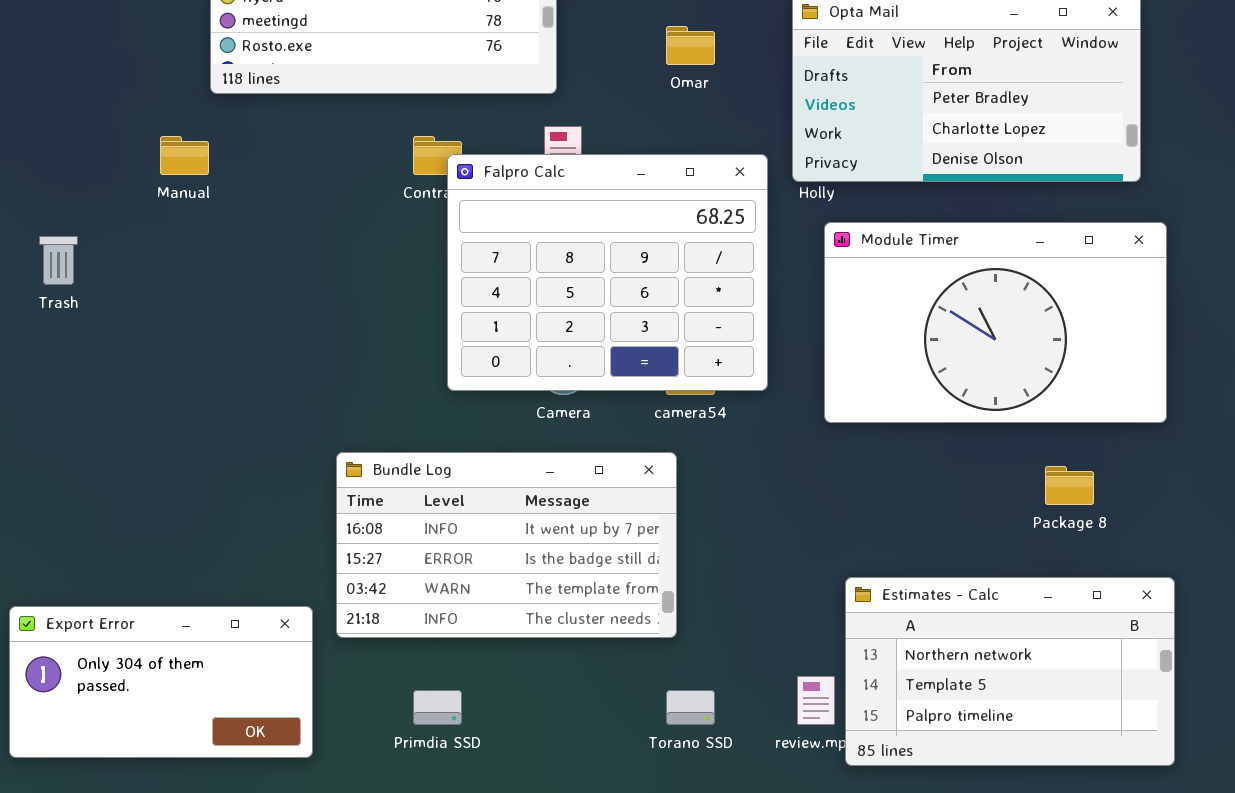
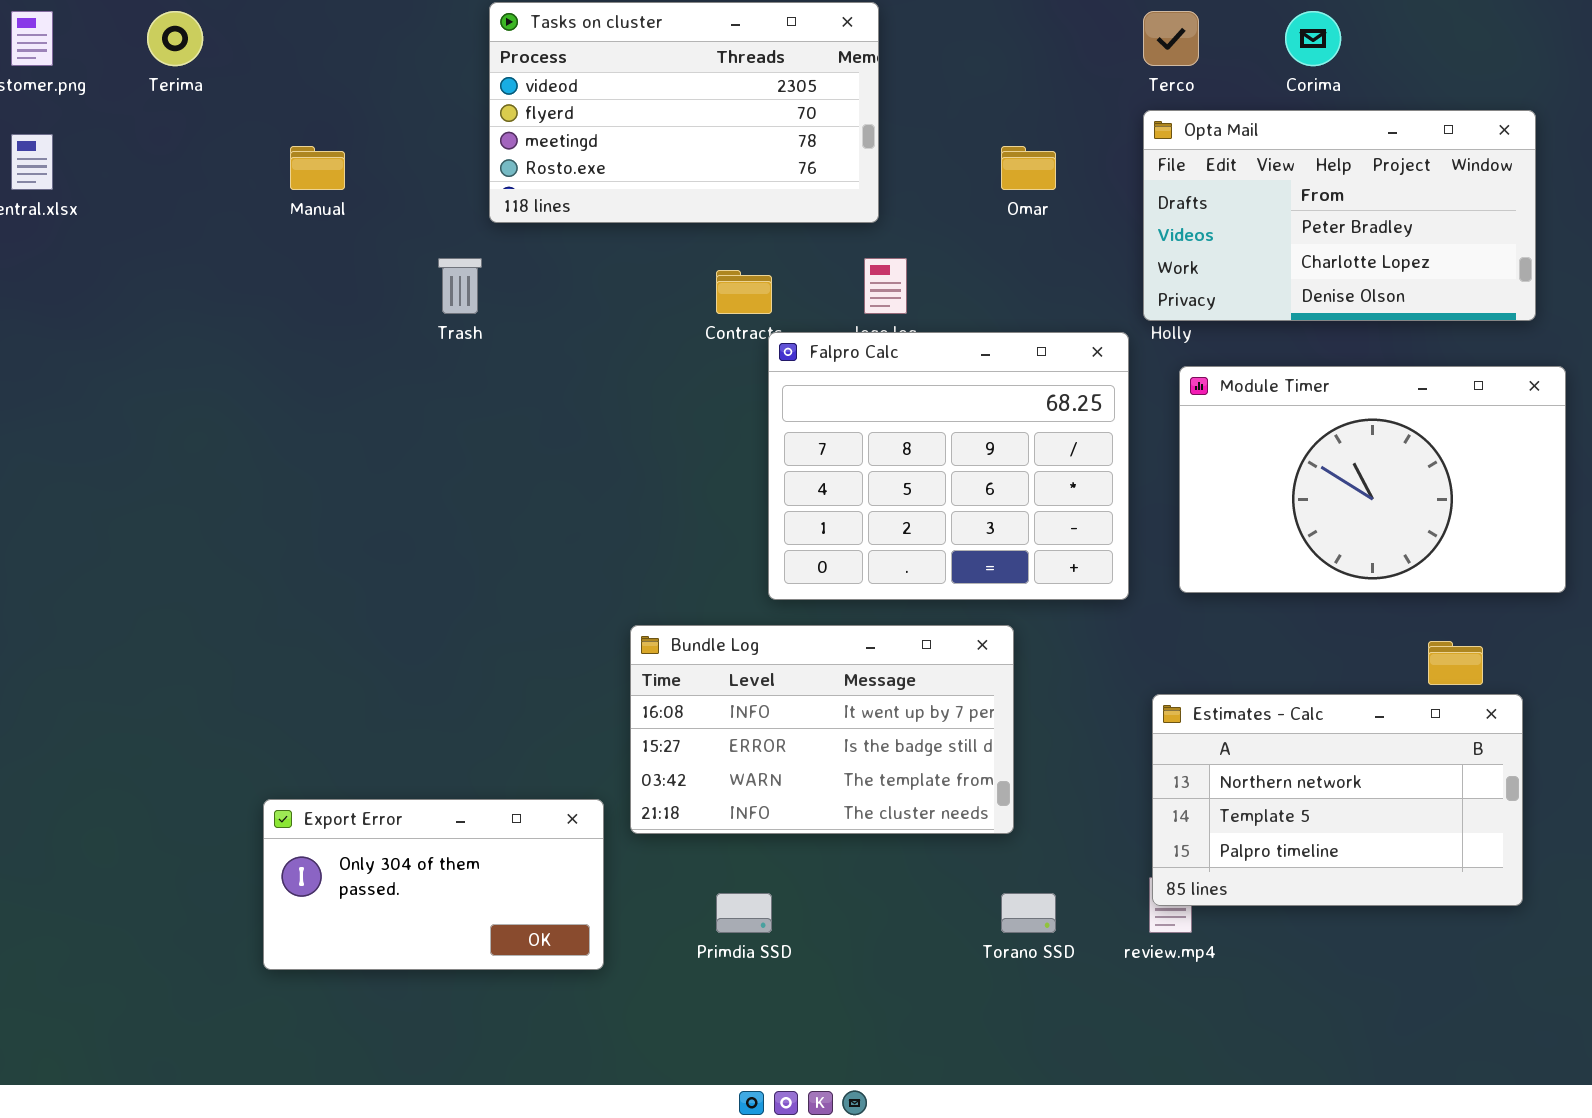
Manual: [160,136,209,175] -> [290,146,345,190], moved
Falpro Calc: [447,154,768,391] -> [768,332,1129,600], moved
Trash: [39,236,78,285] -> [438,258,482,314], moved
Estimates - Calc: [845,577,1175,766] -> [1152,694,1523,906], moved

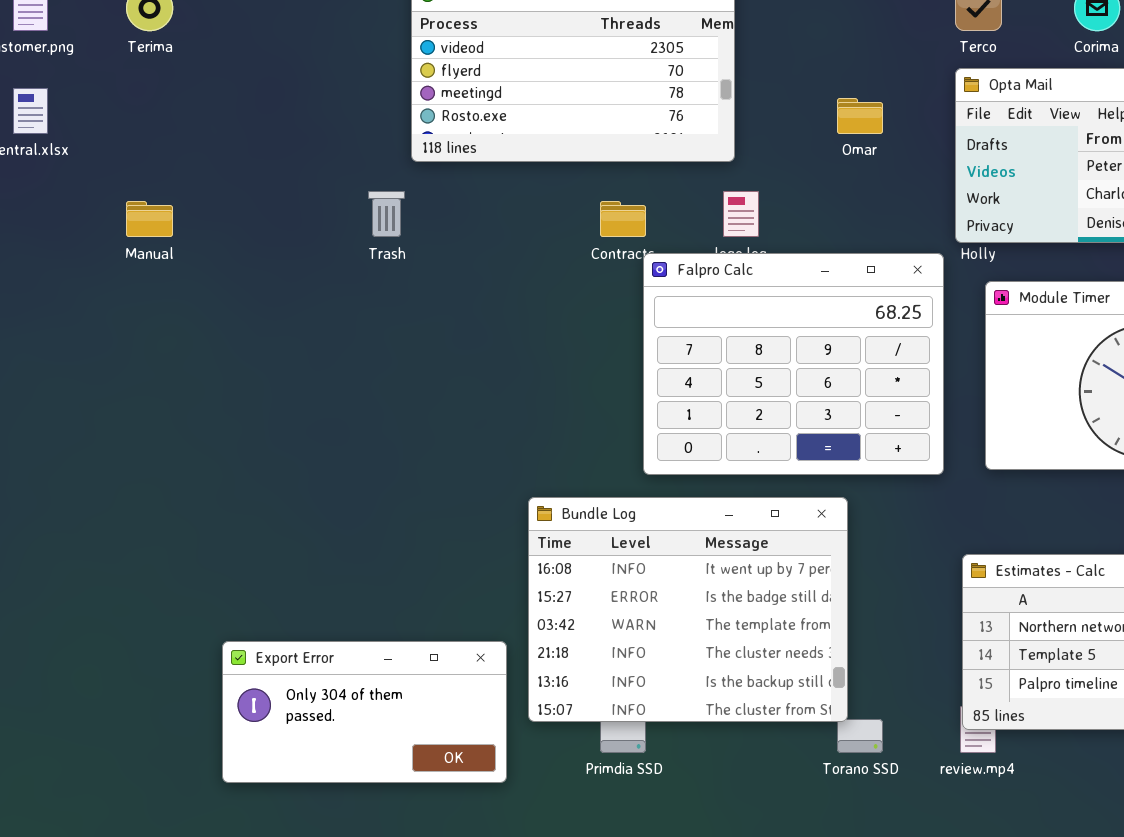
Manual: [290,146,345,190] -> [126,201,173,237], moved
Bundle Log: [630,625,1014,834] -> [528,497,848,722], resized

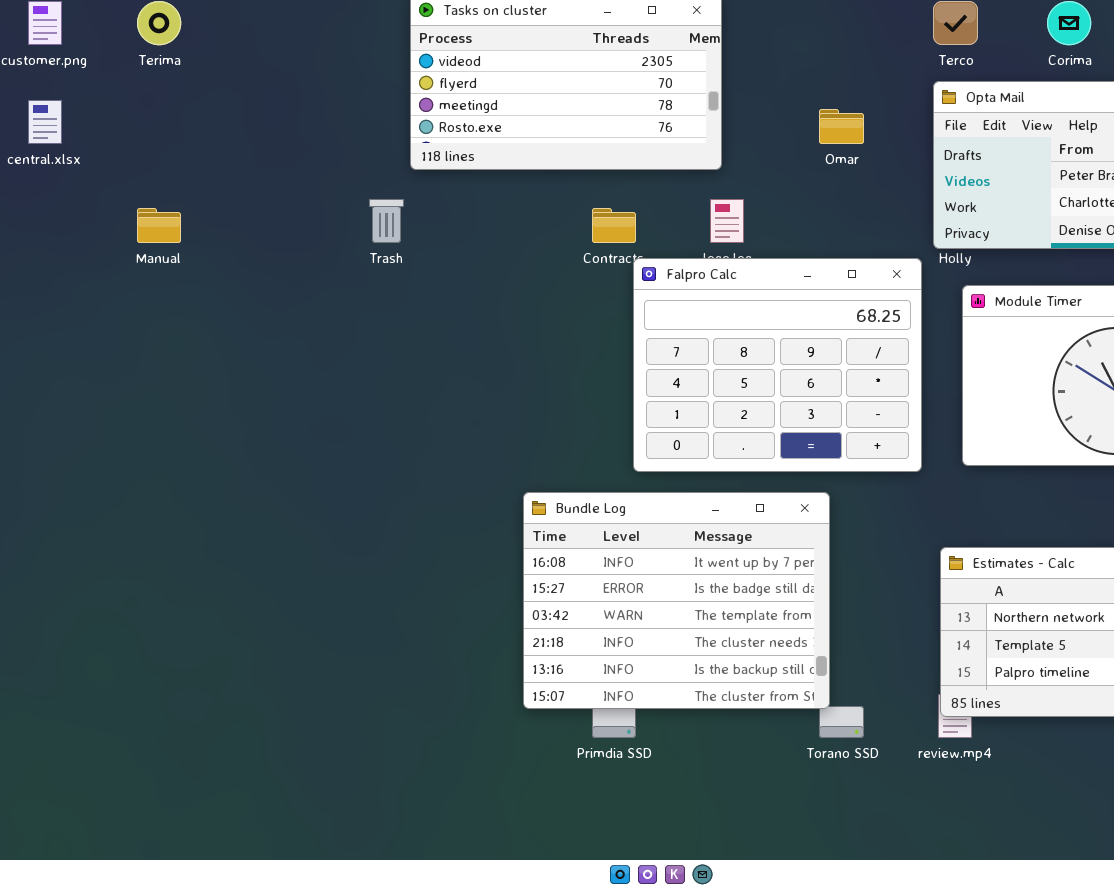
Export Error: [222,641,507,783] -> none, closed

